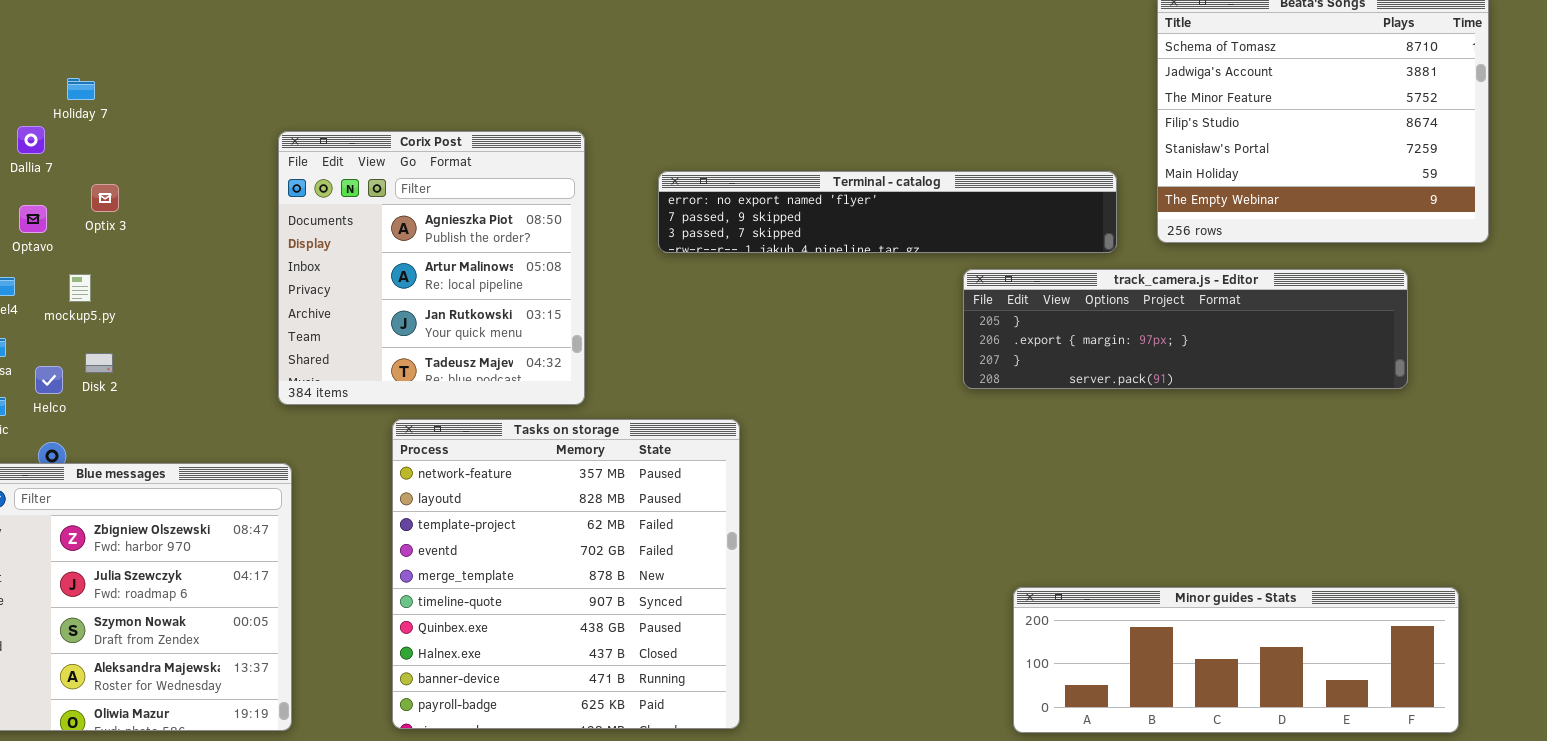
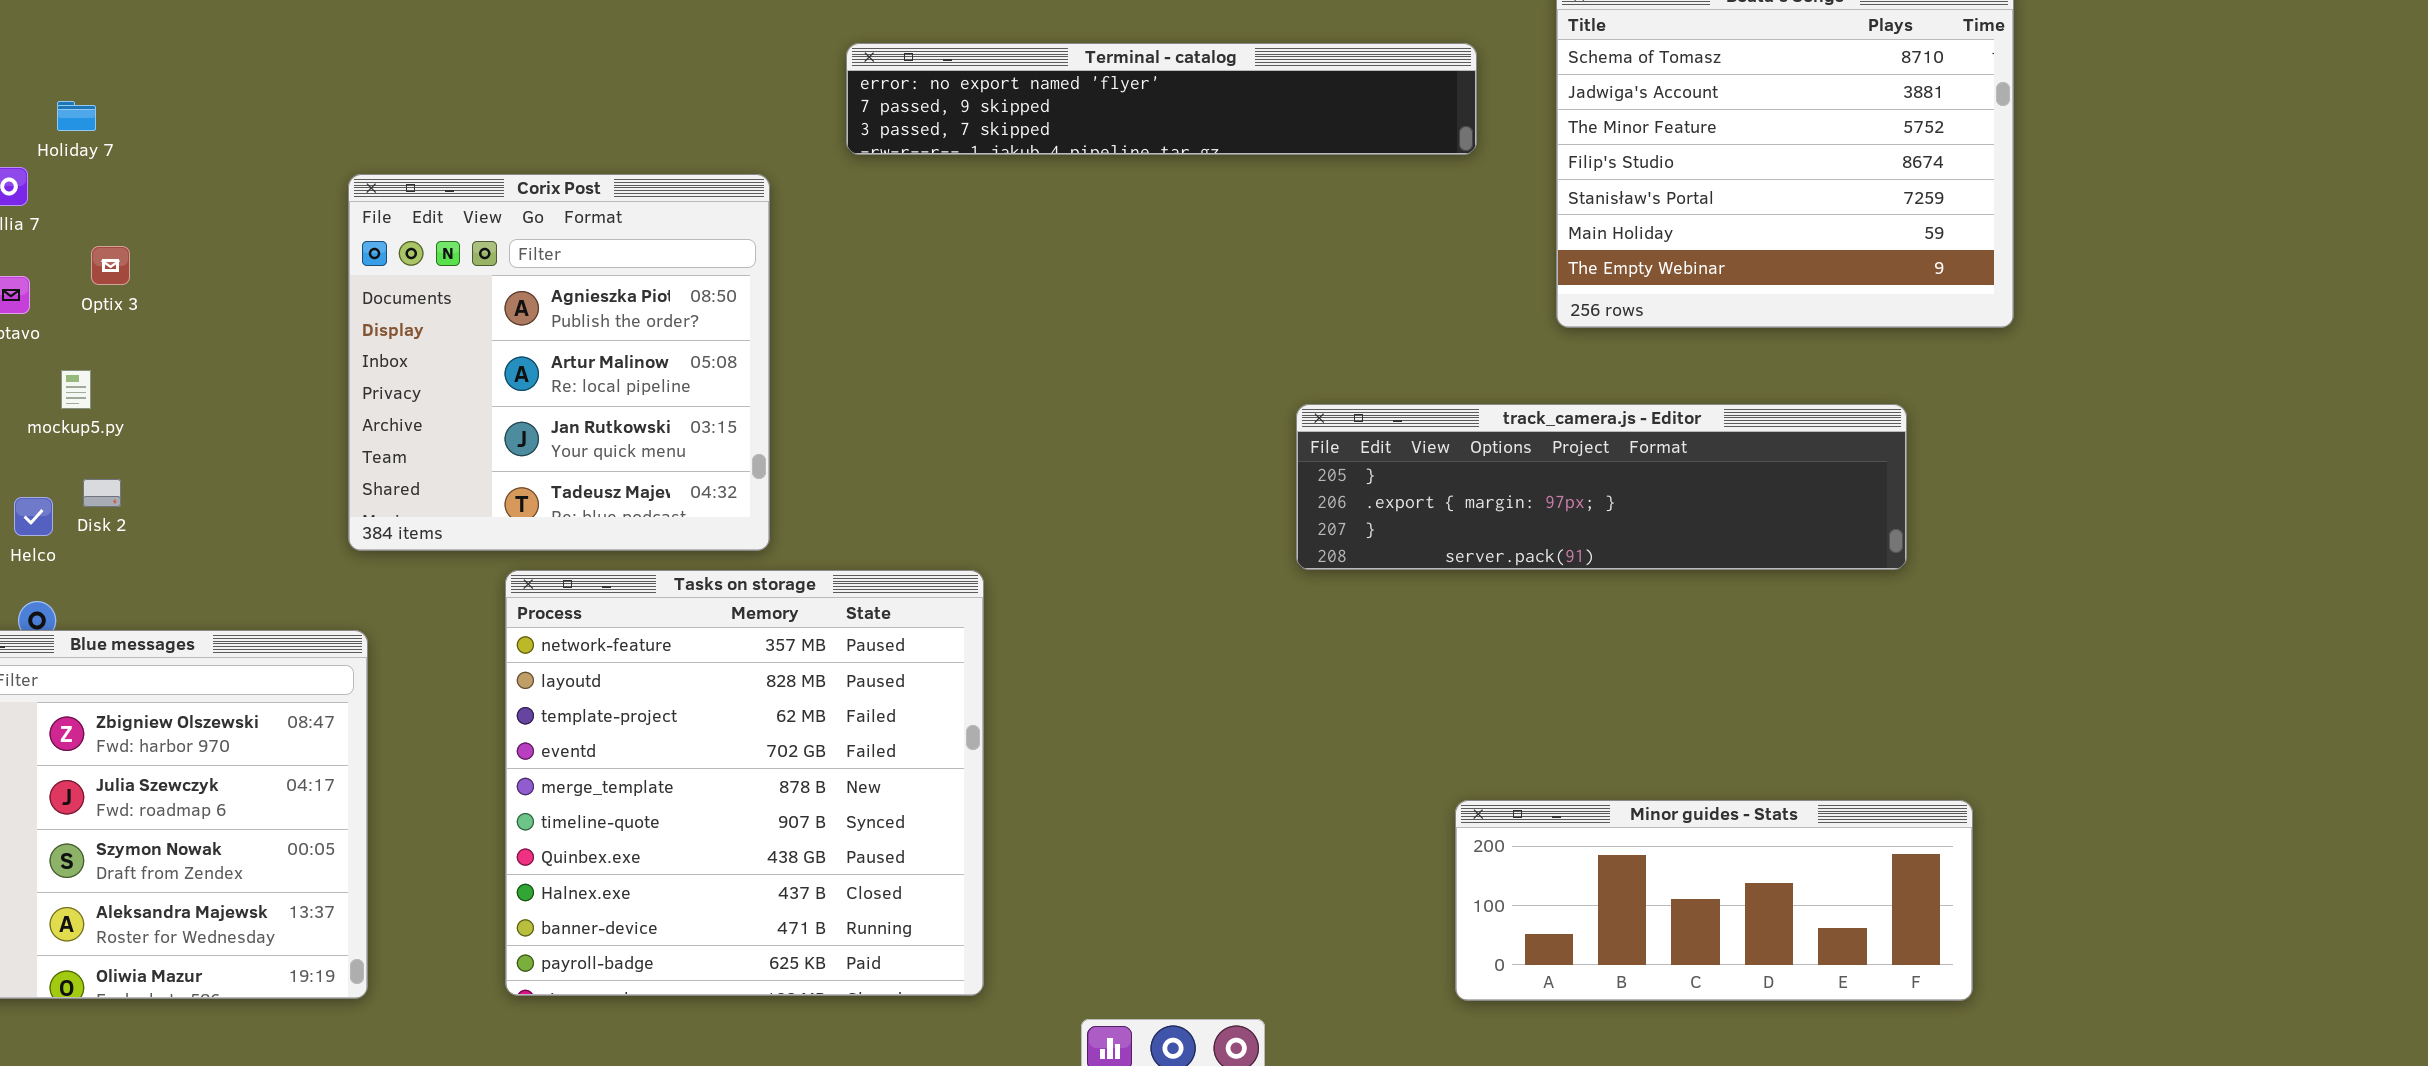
Terminal - catalog: [658,171,1117,253] -> [846,43,1477,155], moved
track_camera.js - Editor: [963,269,1408,389] -> [1296,404,1907,570], moved
Minor guides - Stats: [1013,587,1459,733] -> [1455,800,1973,1001], resized

